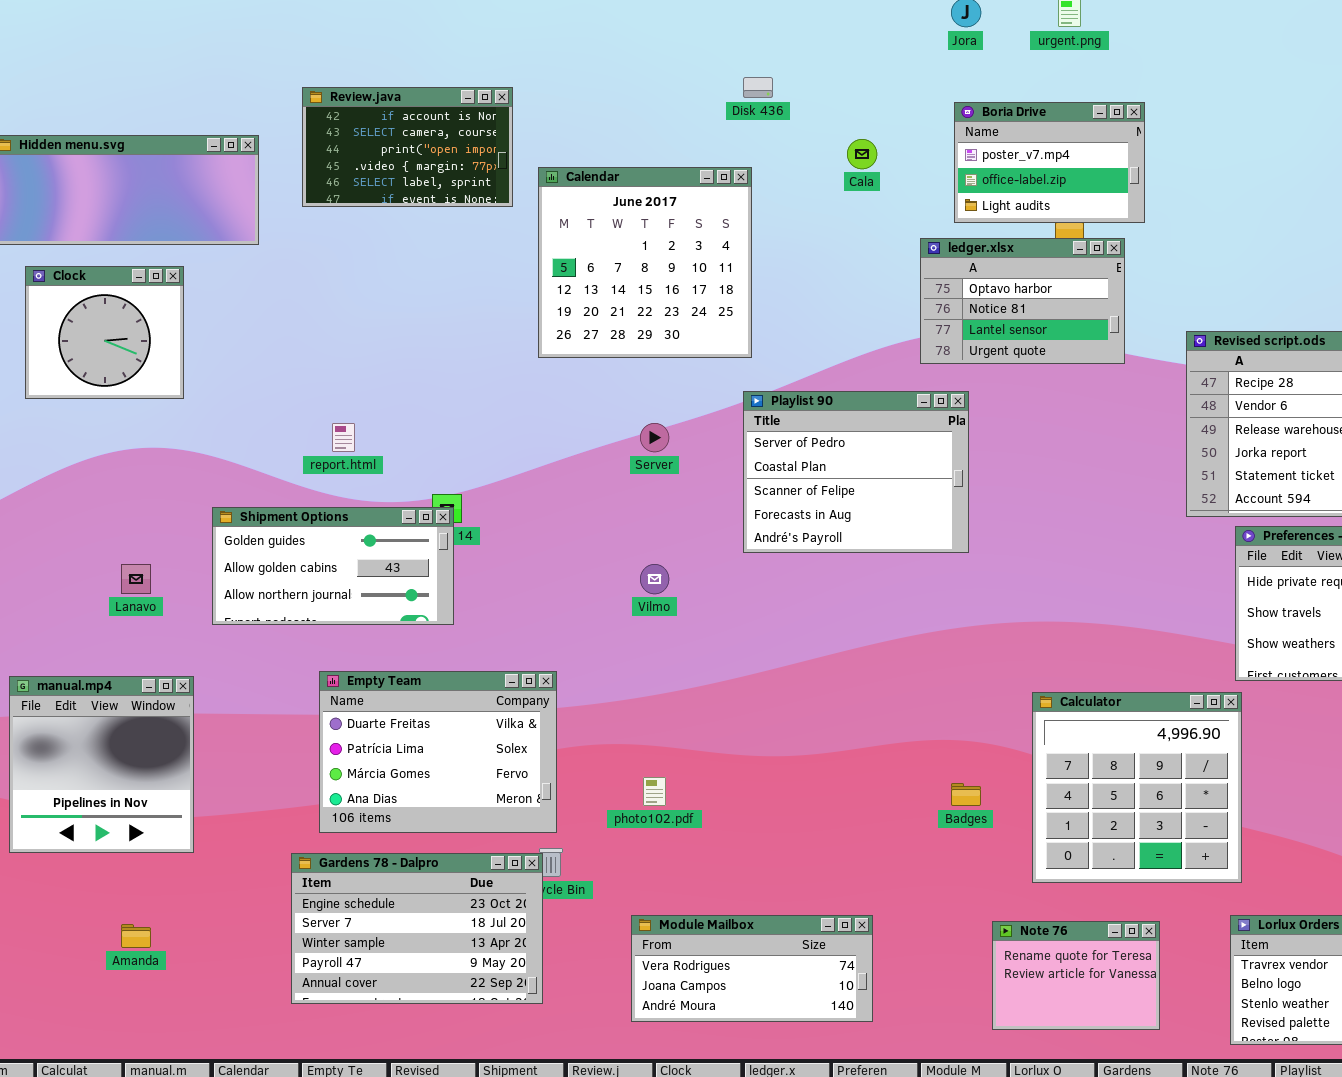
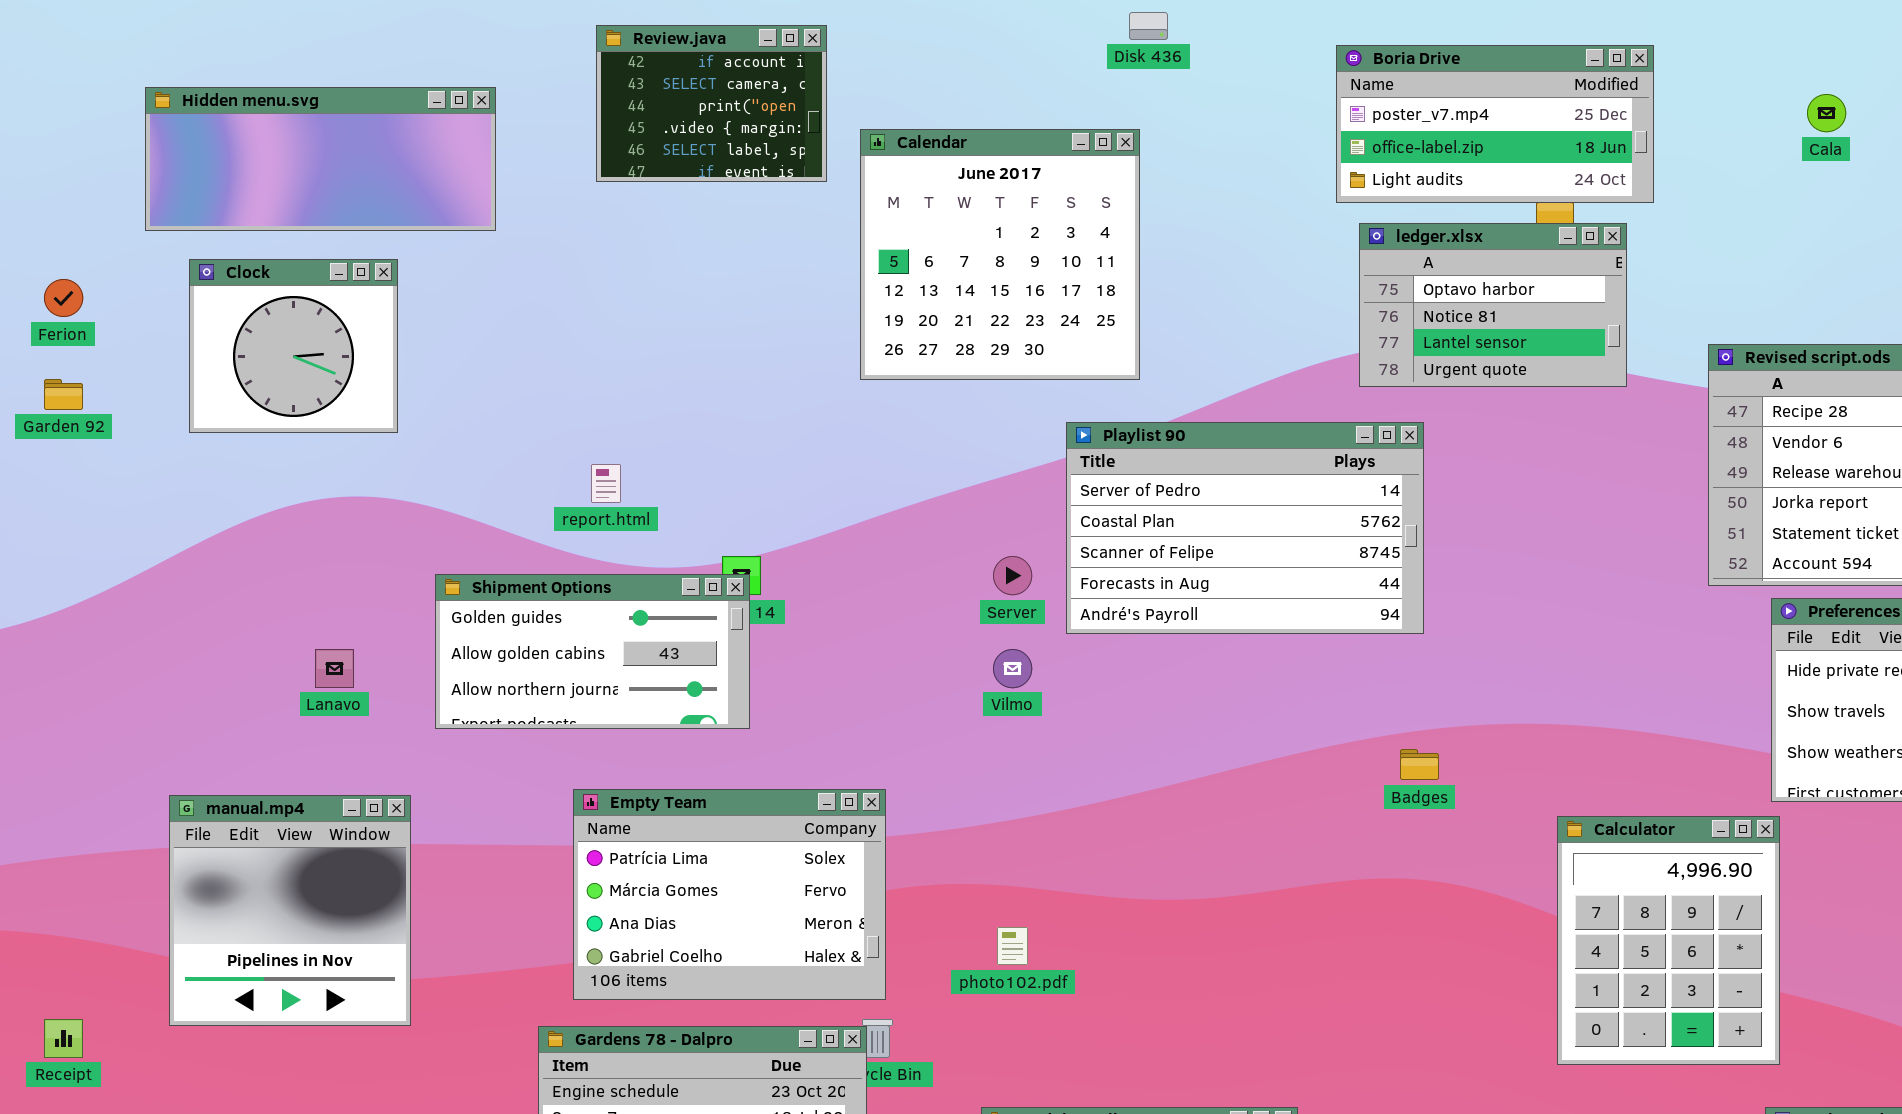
Review.java: [302,87,513,207] -> [596,25,827,182], resized
Boria Drive: [954,102,1145,223] -> [1336,45,1654,203], resized
Cala: [847,139,877,169] -> [1807,94,1846,132], moved
Playlist 90: [743,391,969,553] -> [1066,422,1424,634], resized
Server: [640,423,669,452] -> [993,556,1032,595], moved
Empty Team: [319,671,557,833] -> [573,789,886,1000], scrolled down 1 row
Calculator: [1032,692,1242,883] -> [1557,816,1780,1065], resized
Badges: [951,783,981,806] -> [1400,749,1439,780], moved

